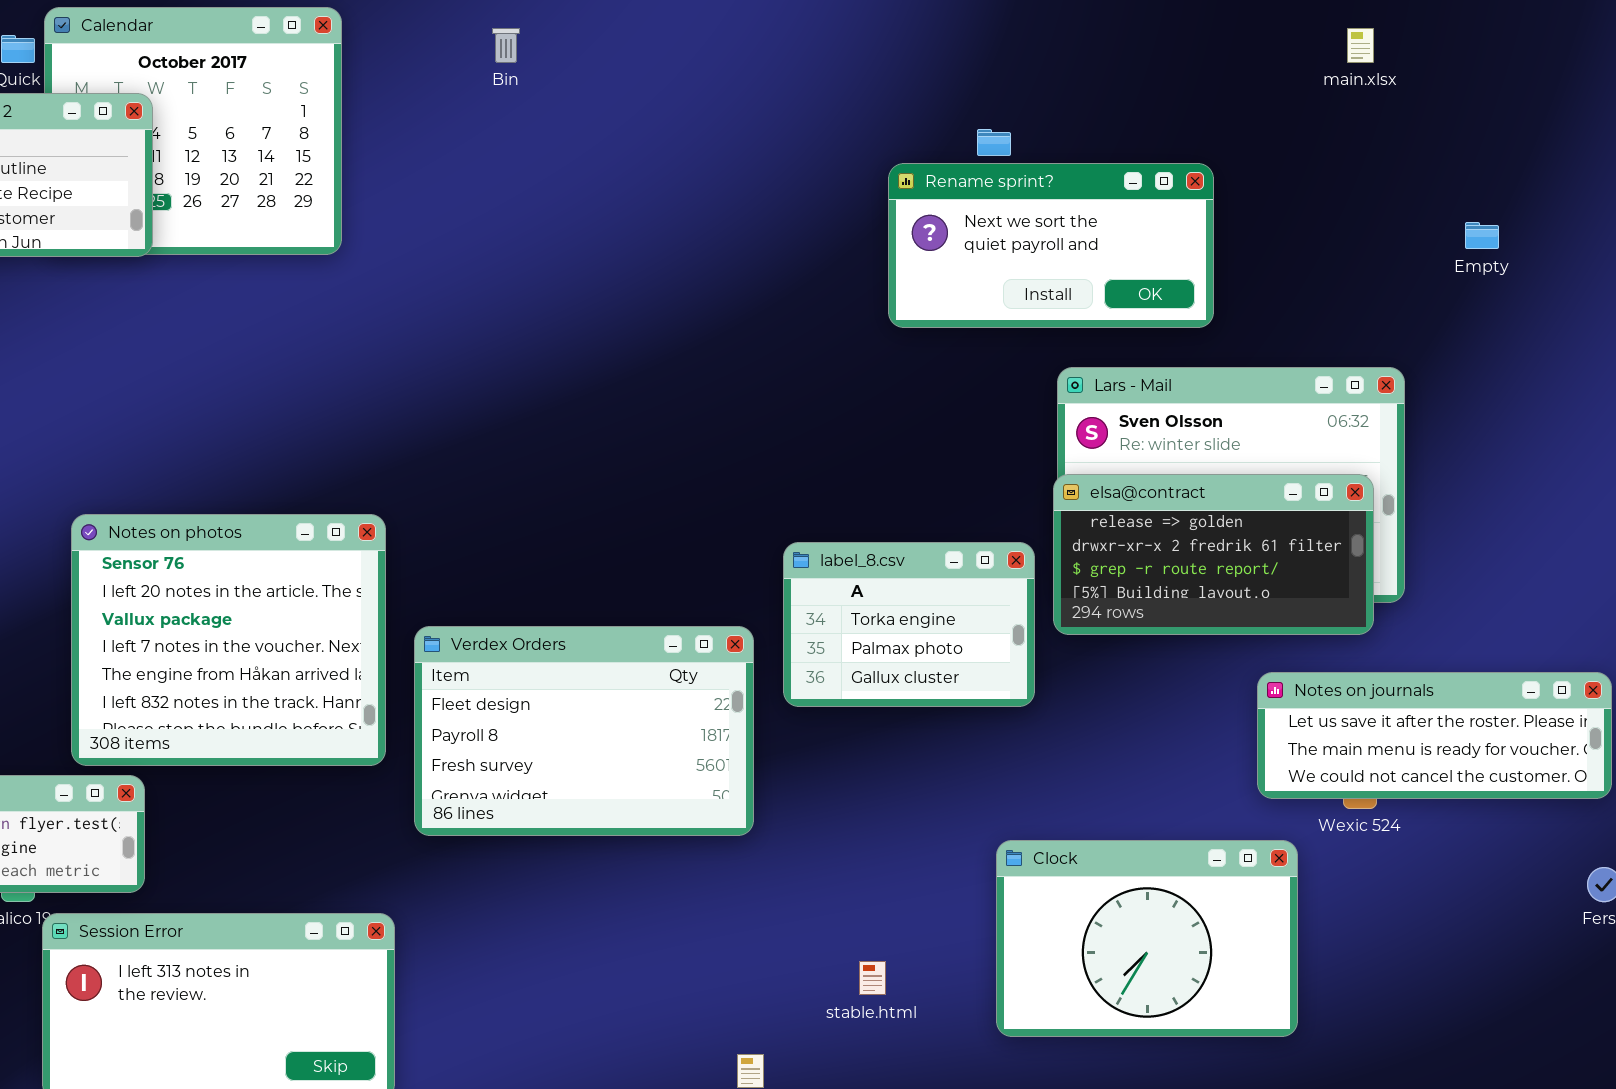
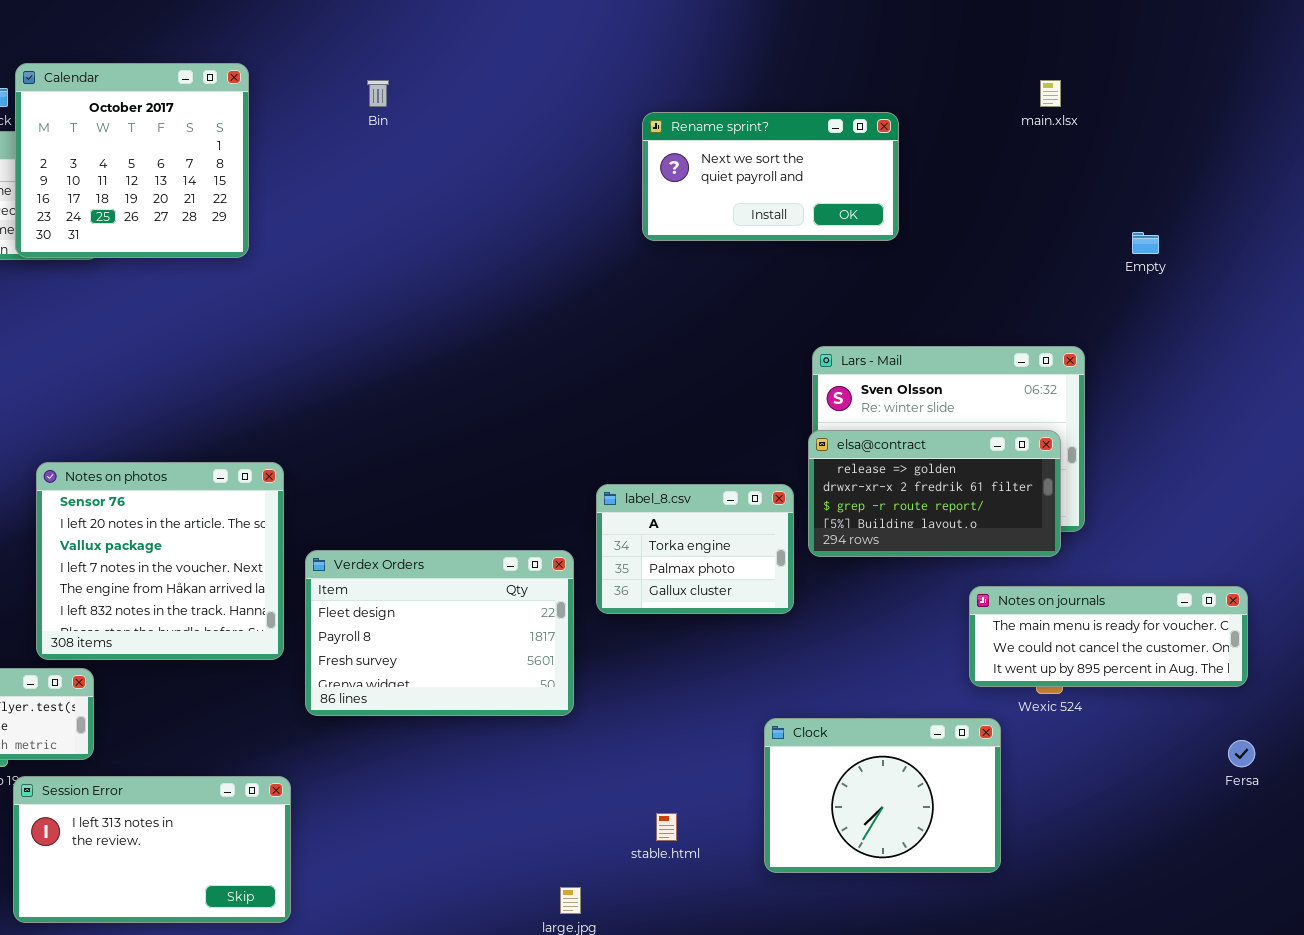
Calendar: [44,7,342,255] -> [15,63,249,258], raised
Rename sprint?: [888,163,1214,328] -> [642,112,899,241], moved
Notes on journals: [1257,672,1612,799] -> [969,586,1248,687], scrolled down 1 row

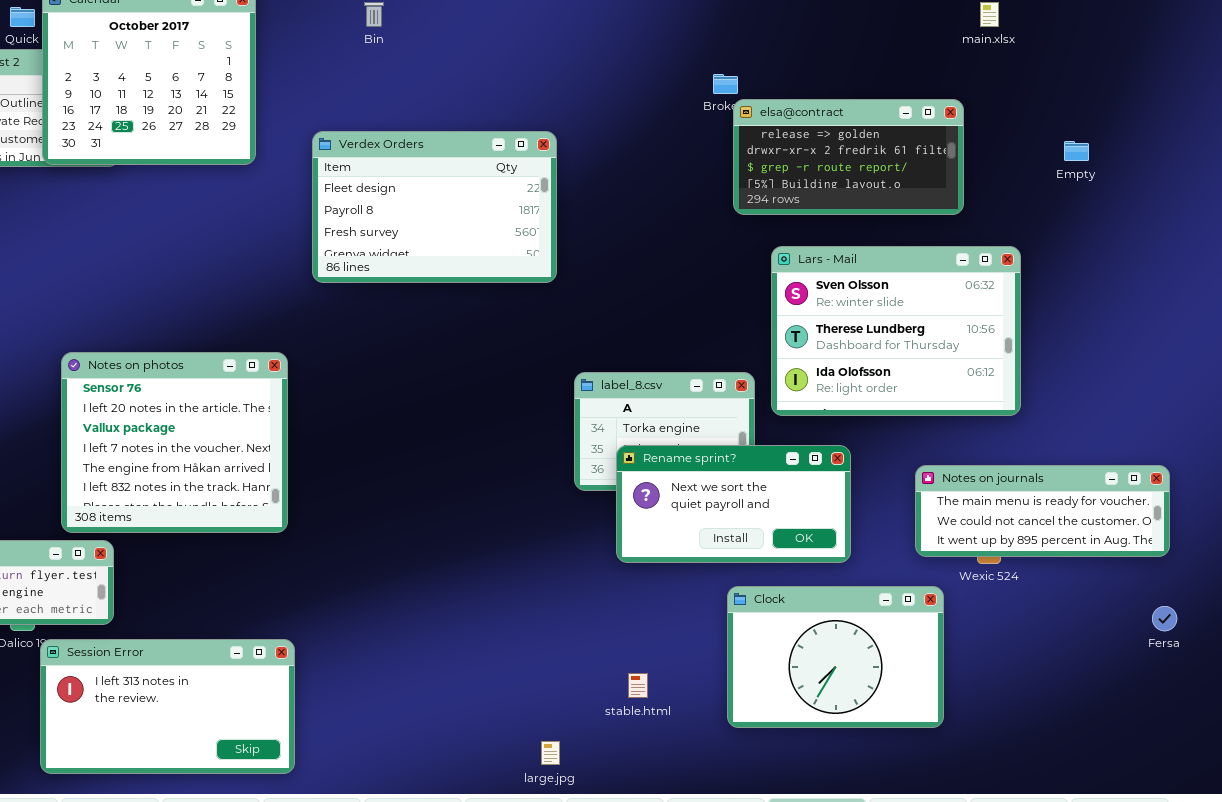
Rename sprint?: [642,112,899,241] -> [616,445,851,563], moved
elsa@contract: [808,430,1061,557] -> [733,99,964,215], moved
Verdex Orders: [305,550,574,716] -> [312,131,557,283], moved

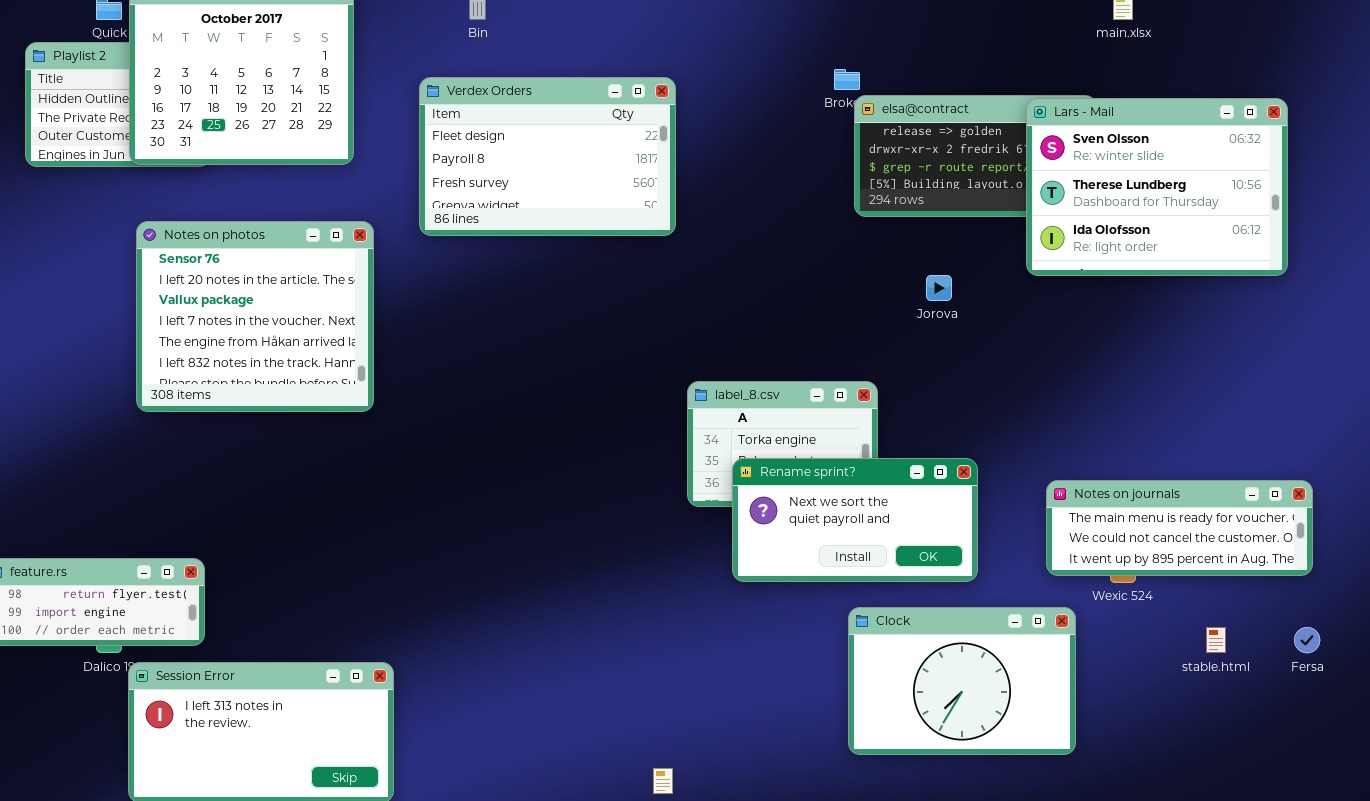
Verdex Orders: [312,131,557,283] -> [419,77,676,236], moved
Lars - Mail: [771,246,1021,416] -> [1026,98,1288,276], moved
Notes on photos: [61,352,288,533] -> [136,221,374,412], moved
stable.html: [628,673,648,698] -> [1206,627,1226,653], moved

